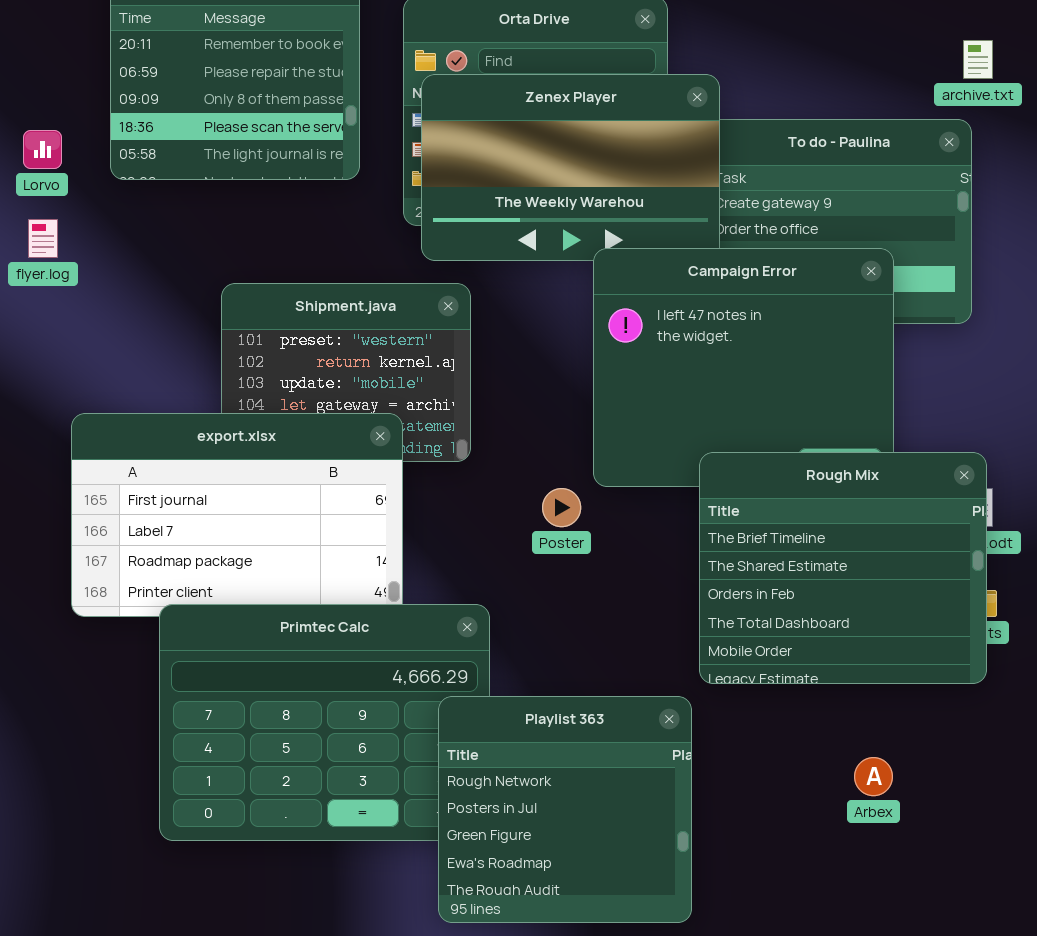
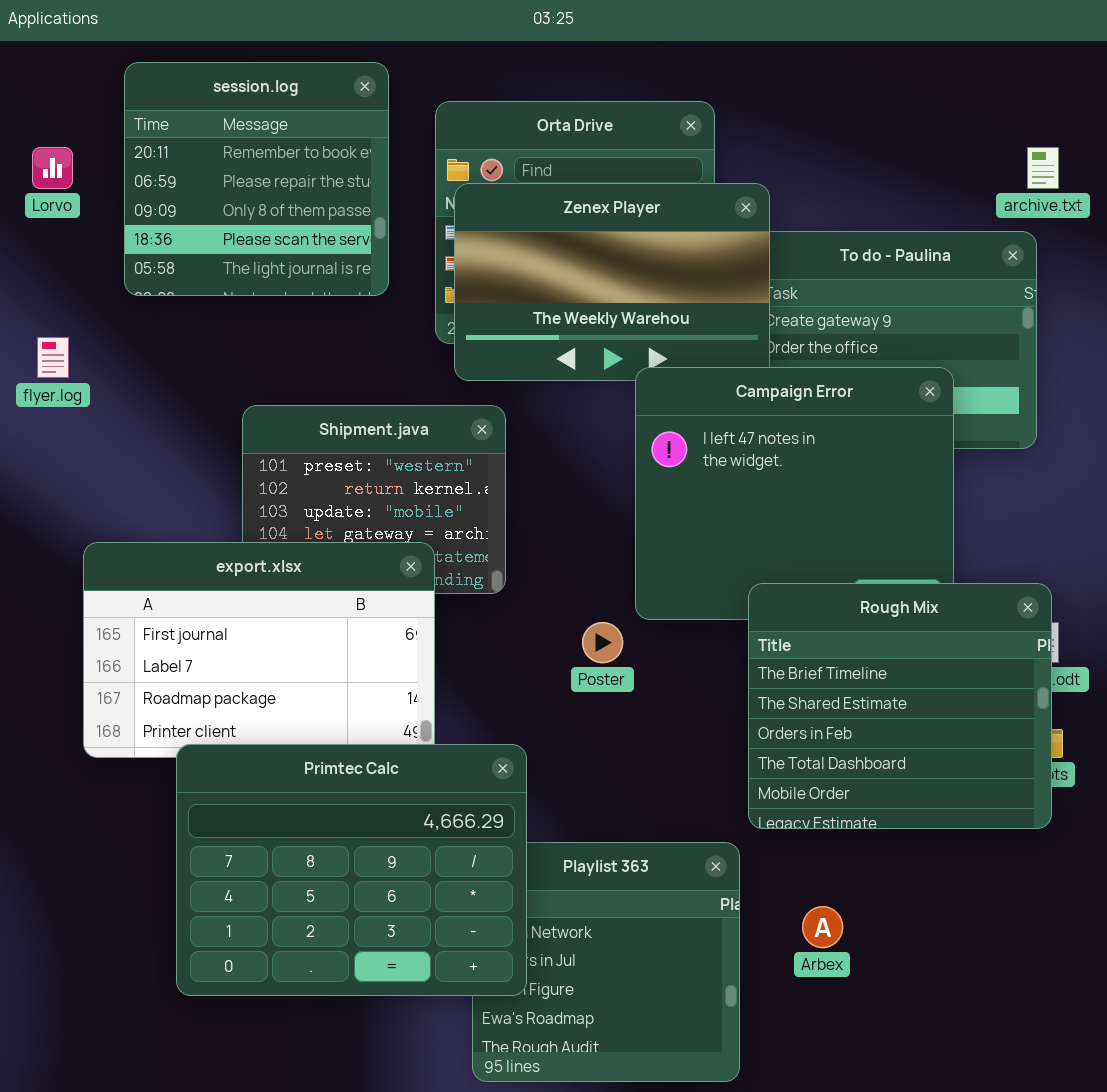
Lorvo: [23,130,62,169] -> [32,147,73,189], moved
Primtec Calc: [159,604,490,841] -> [176,744,527,996], raised
Arbex: [854,757,893,796] -> [802,906,843,948], moved

